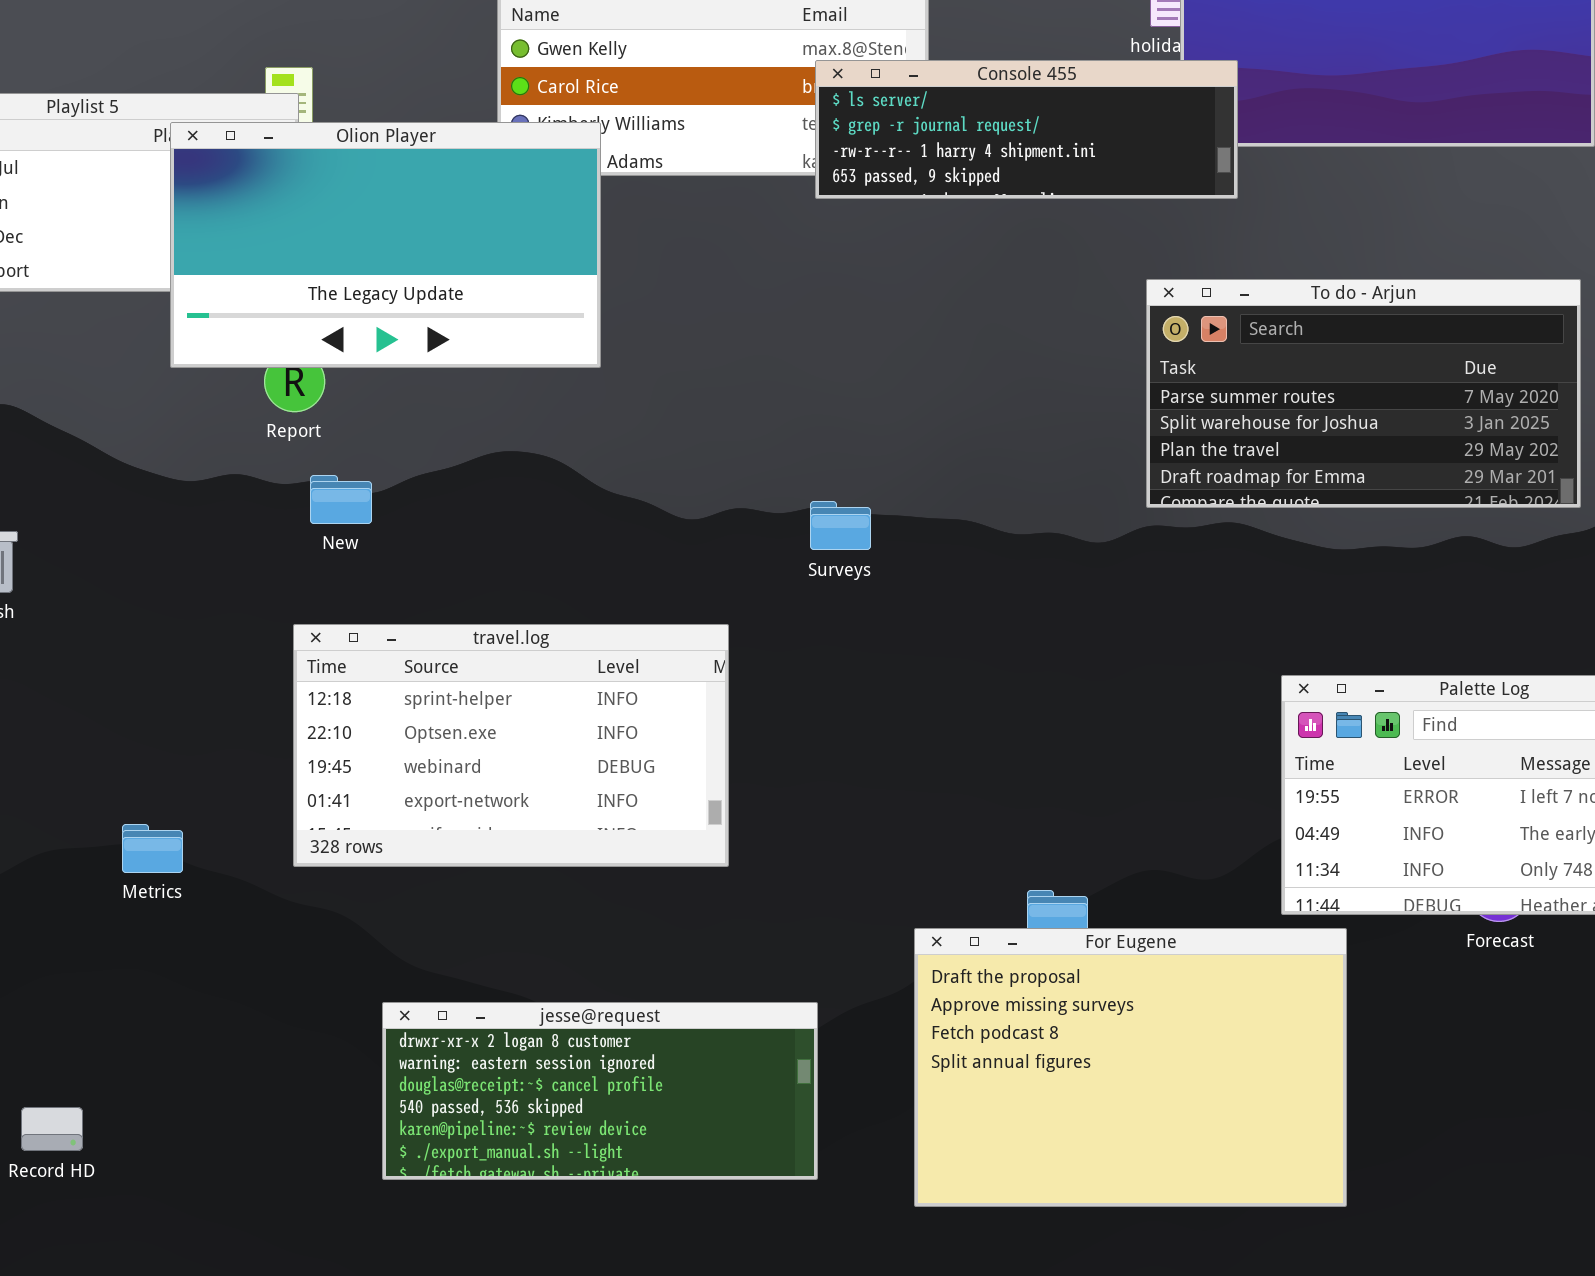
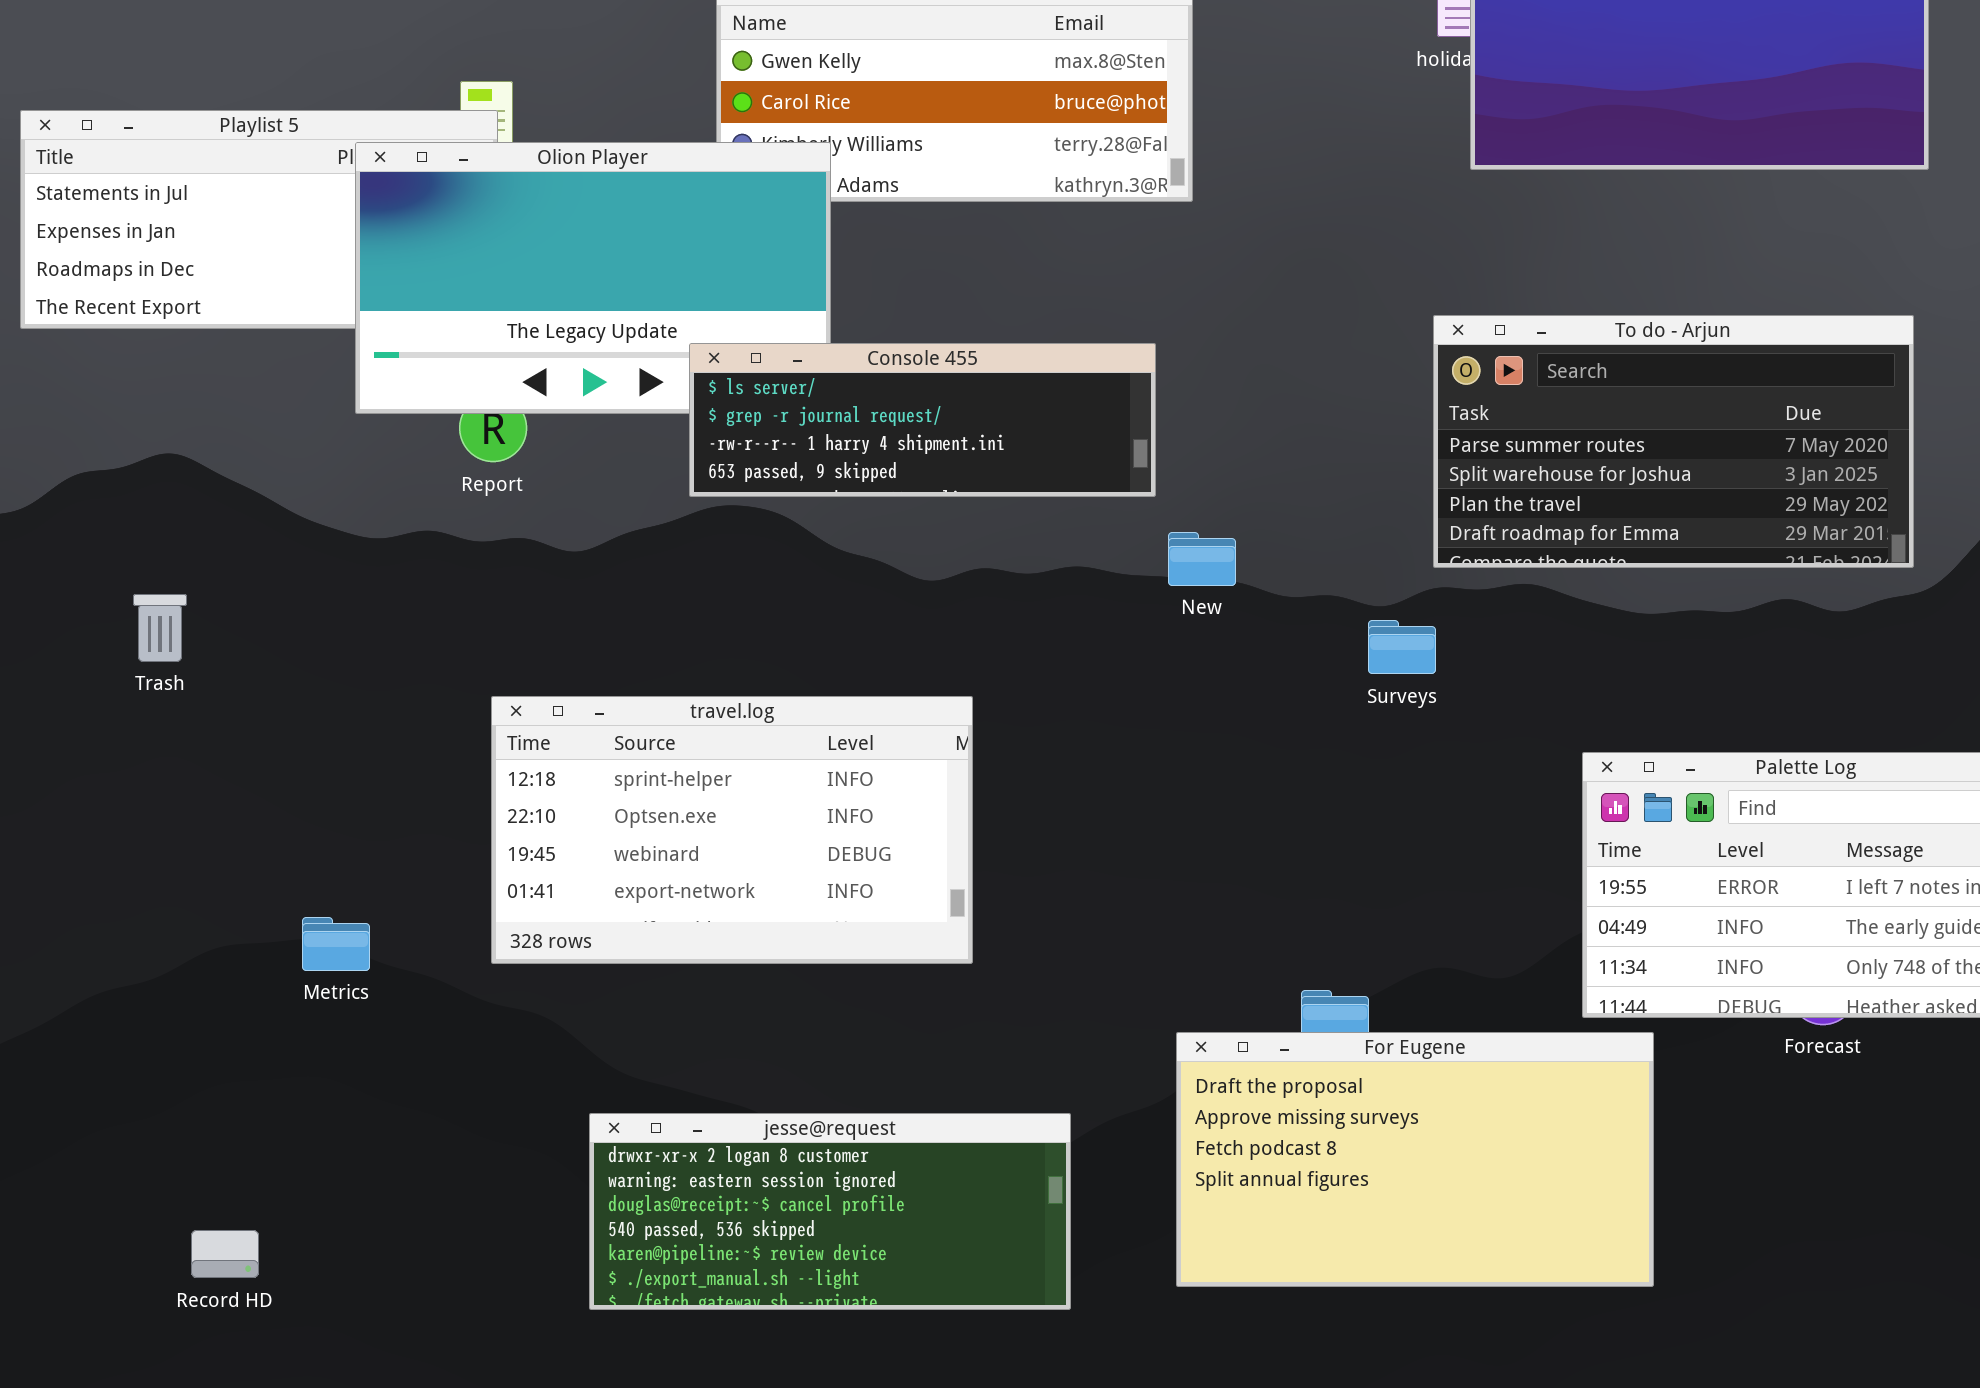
Console 455: [815,60,1238,199] -> [689,343,1156,497], moved
New: [310,475,372,524] -> [1168,532,1236,586], moved
Surveys: [810,501,871,550] -> [1368,620,1436,674], moved
For Eugene: [914,928,1347,1207] -> [1176,1032,1654,1287], resized

